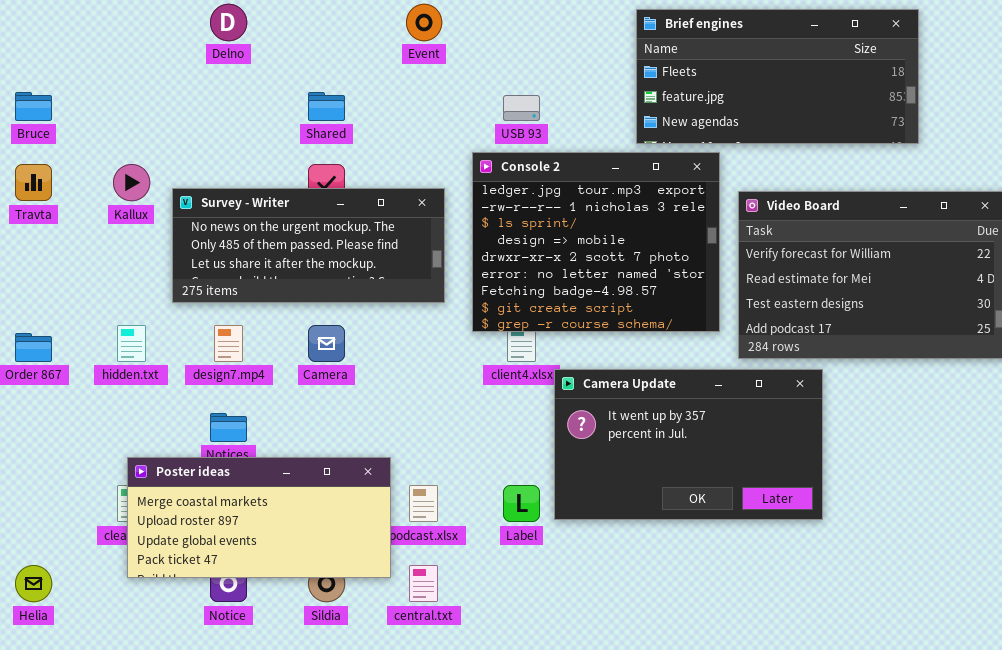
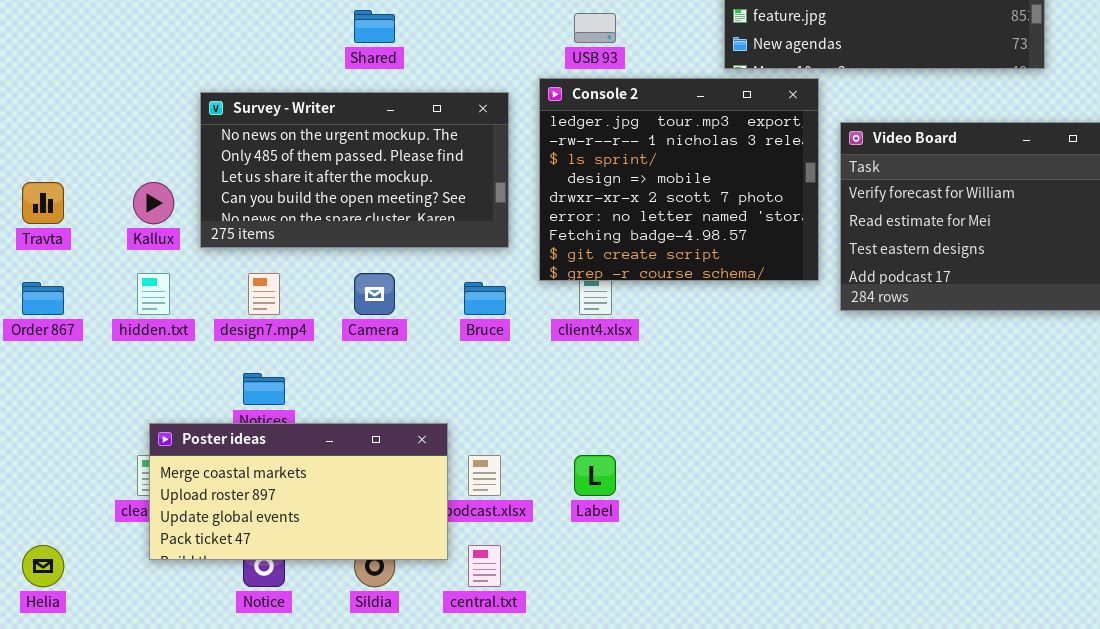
Bruce: [15,92,52,121] -> [464,282,506,315], moved
Travta: [15,164,52,201] -> [22,182,64,224], moved
Kallux: [113,164,150,201] -> [133,182,174,224], moved
Survey - Writer: [172,188,445,303] -> [200,92,509,248], resized
Camera Update: [554,369,823,520] -> none, closed

